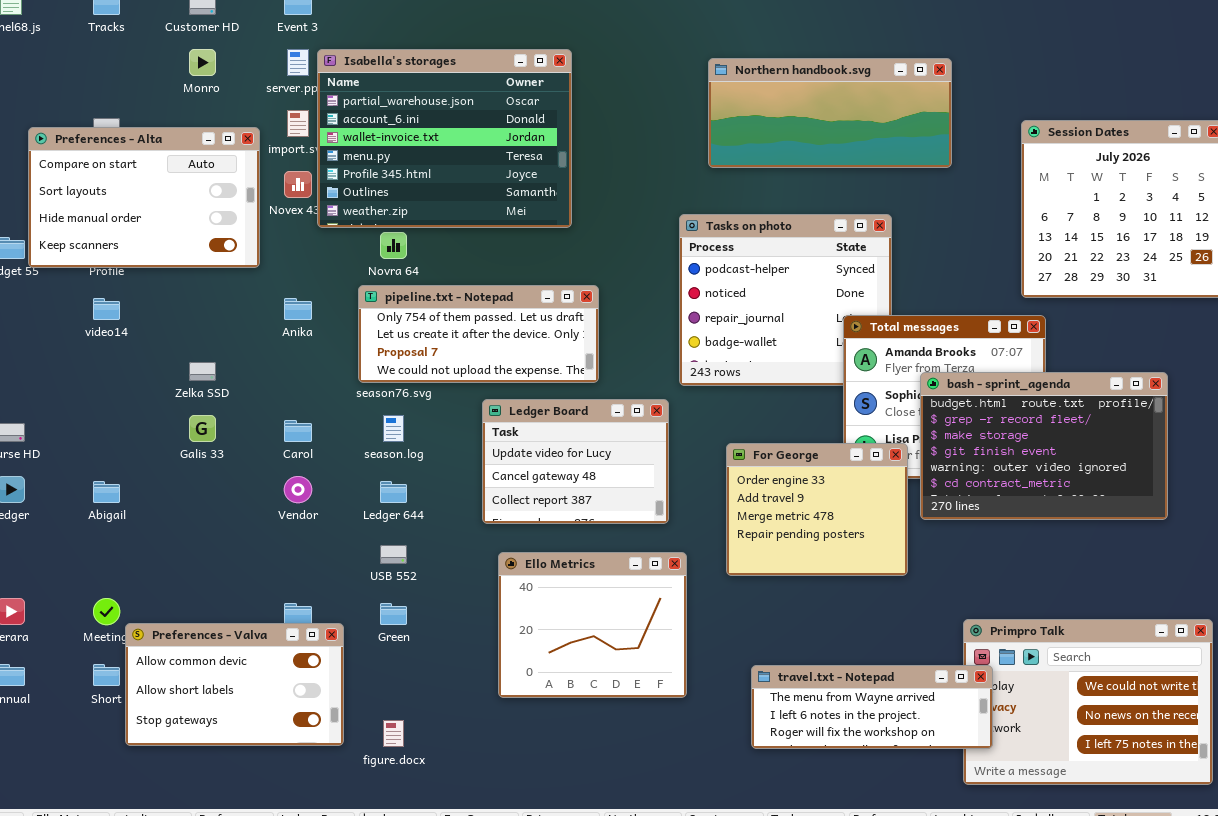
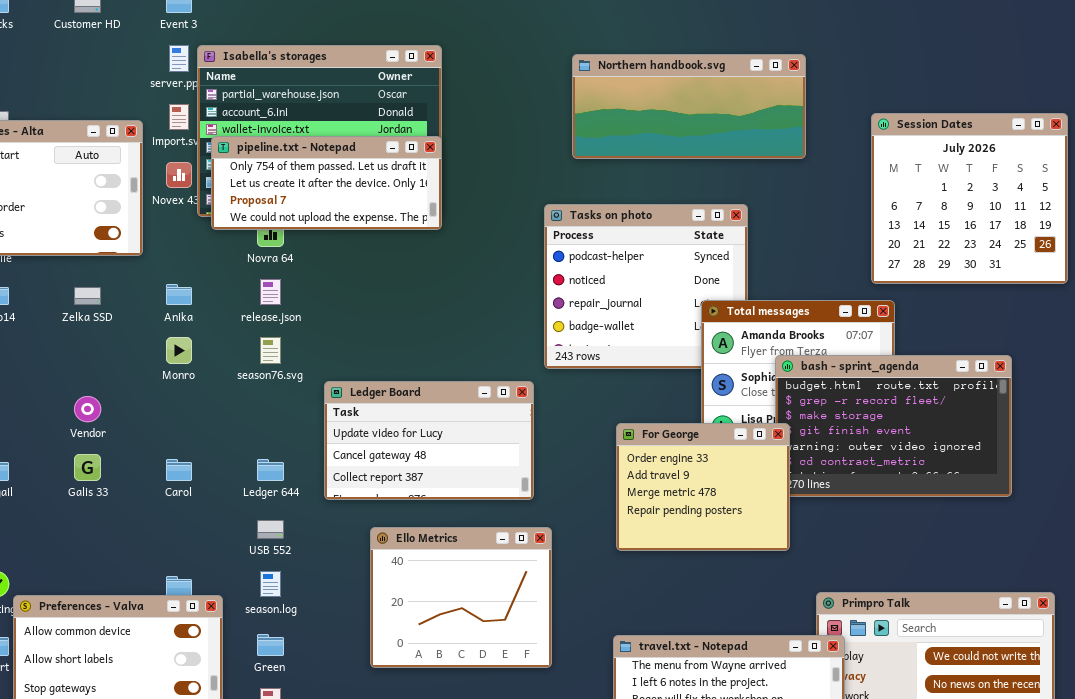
Monro: [189,49,216,76] -> [166,337,192,364], moved
pipeline.txt - Notepad: [358,285,599,383] -> [211,136,442,230], moved
Zelka SSD: [189,362,216,381] -> [74,287,101,305], moved
Ledger Board: [482,399,669,524] -> [324,381,534,500], resized
Galis 33: [189,415,216,442] -> [74,454,101,481], moved
season.log: [383,415,404,442] -> [260,571,281,597], moved
Carol: [284,420,312,442] -> [166,459,192,481], moved
For George: [726,443,908,576] -> [616,423,790,551], moved
Vendor: [284,476,312,503] -> [74,396,101,422], moved
Green: [380,603,407,625] -> [257,634,284,656], moved

